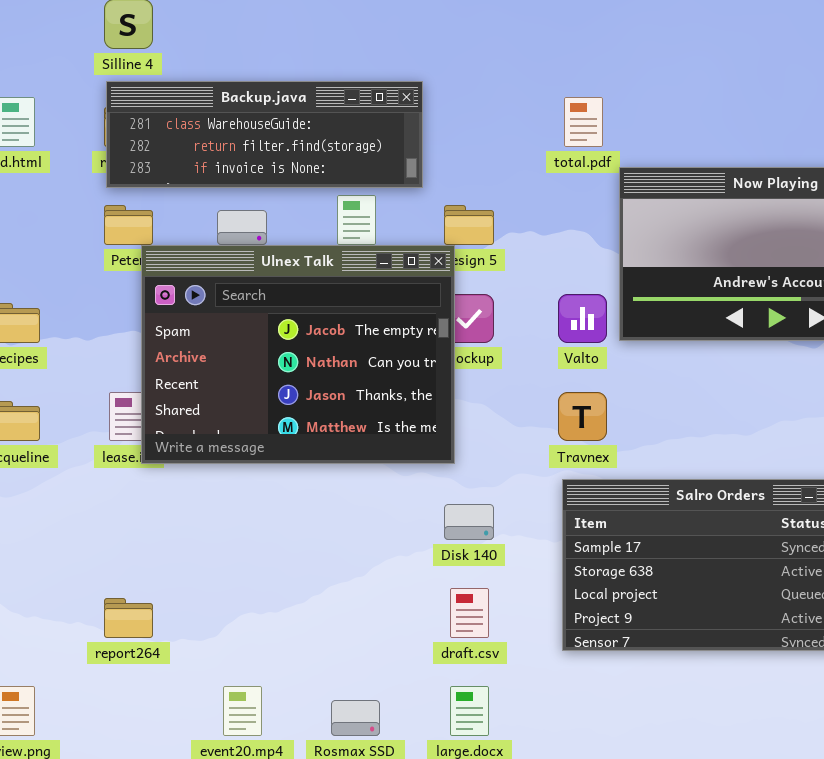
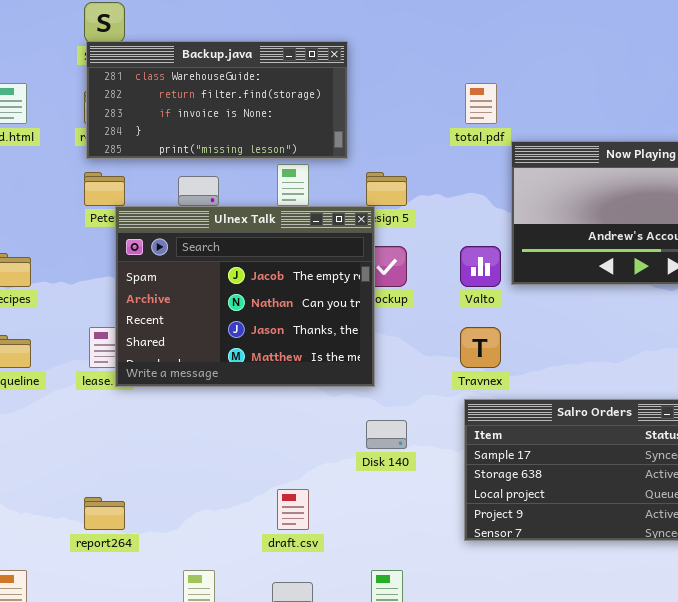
Backup.java: [106,81,423,188] -> [86,41,348,159], resized
draft.csv: [450,588,489,638] -> [277,489,309,530], moved

